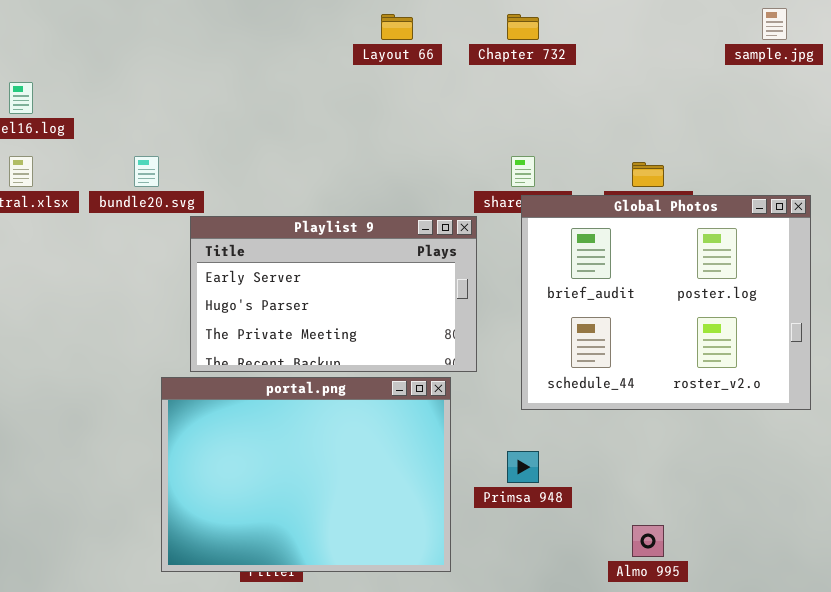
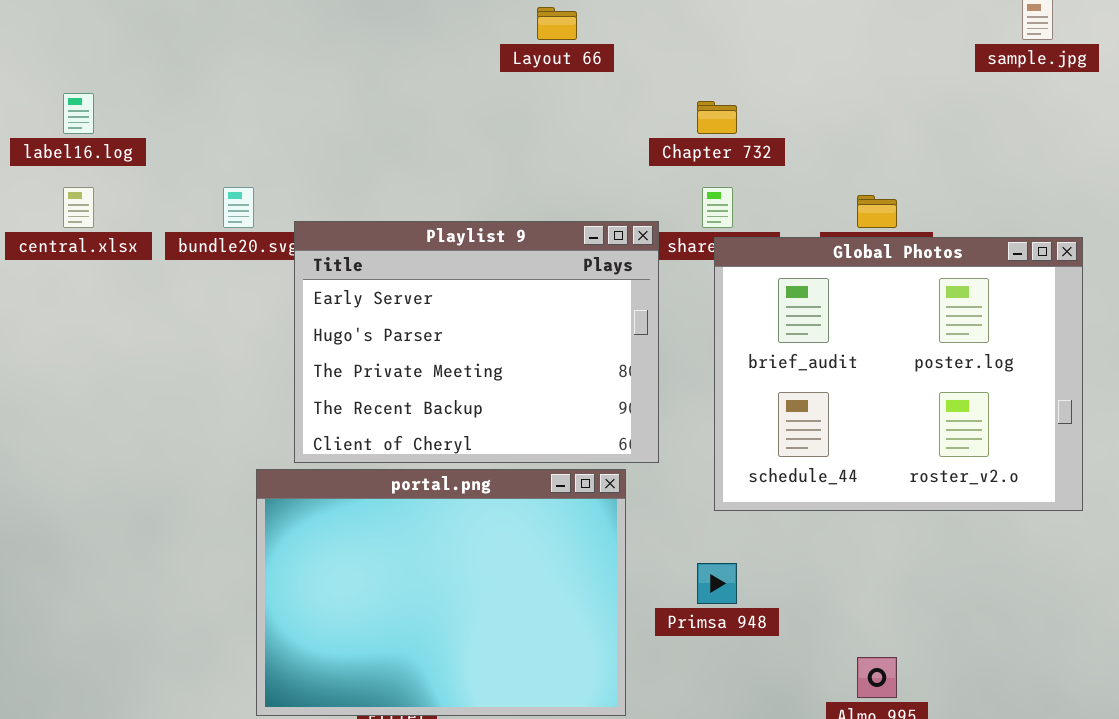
Chapter 732: [507,14,539,40] -> [697,101,737,134], moved
Playlist 9: [190,216,477,372] -> [294,221,659,463], resized

